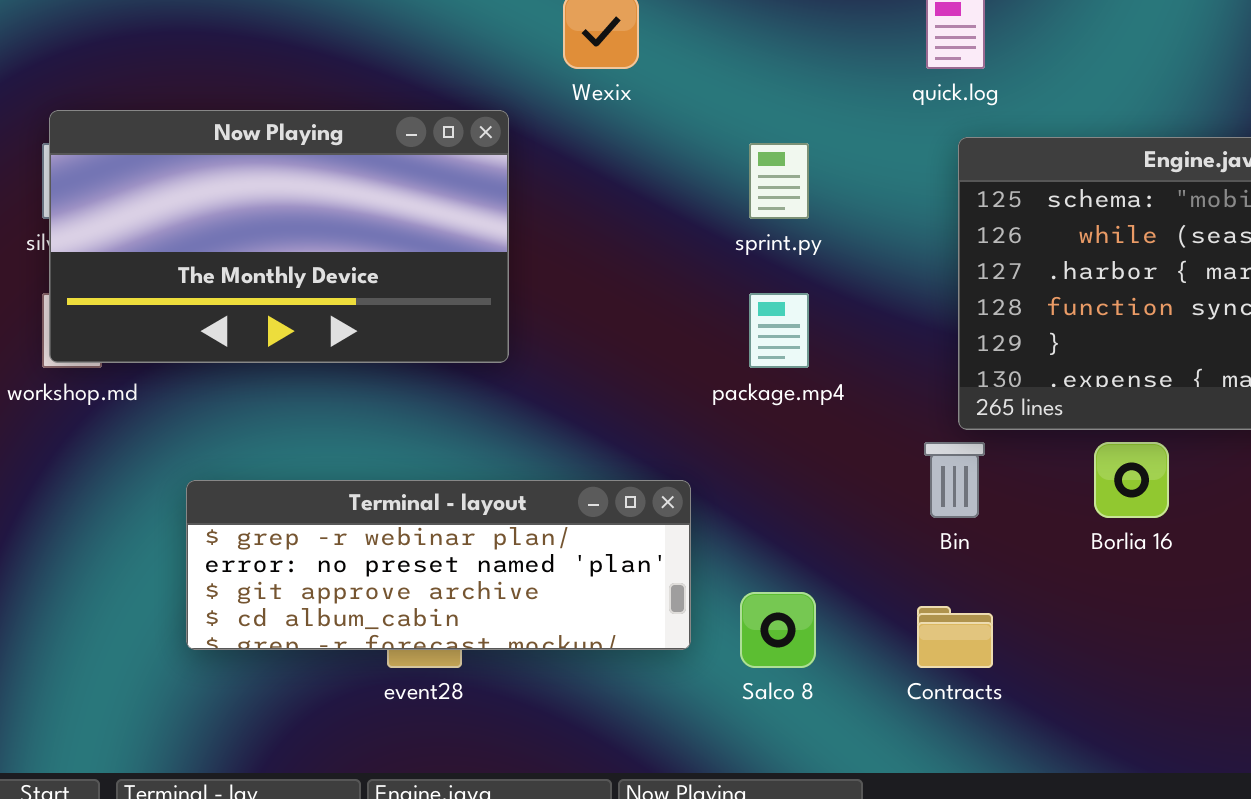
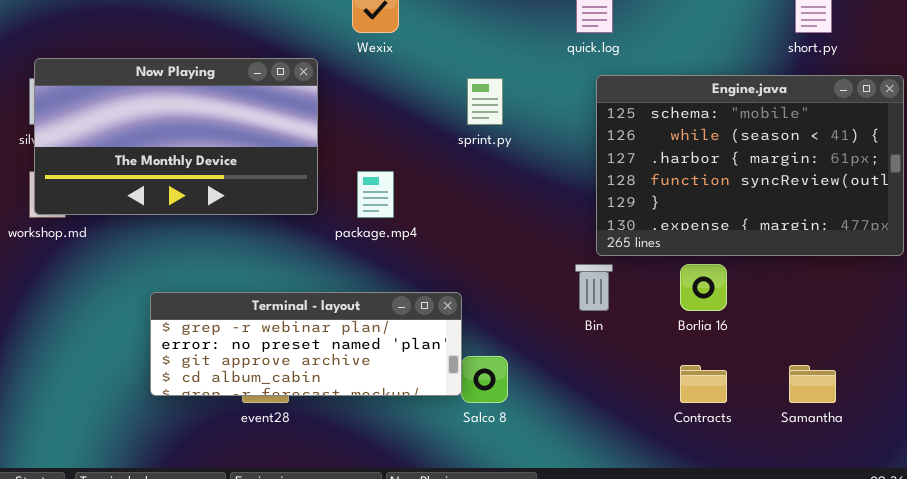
package.mp4: [749,293,809,368] -> [357,171,394,218], moved
Terminal - layout: [186,480,691,650] -> [150,292,462,396], moved
Contracts: [917,606,993,668] -> [680,365,727,403], moved

